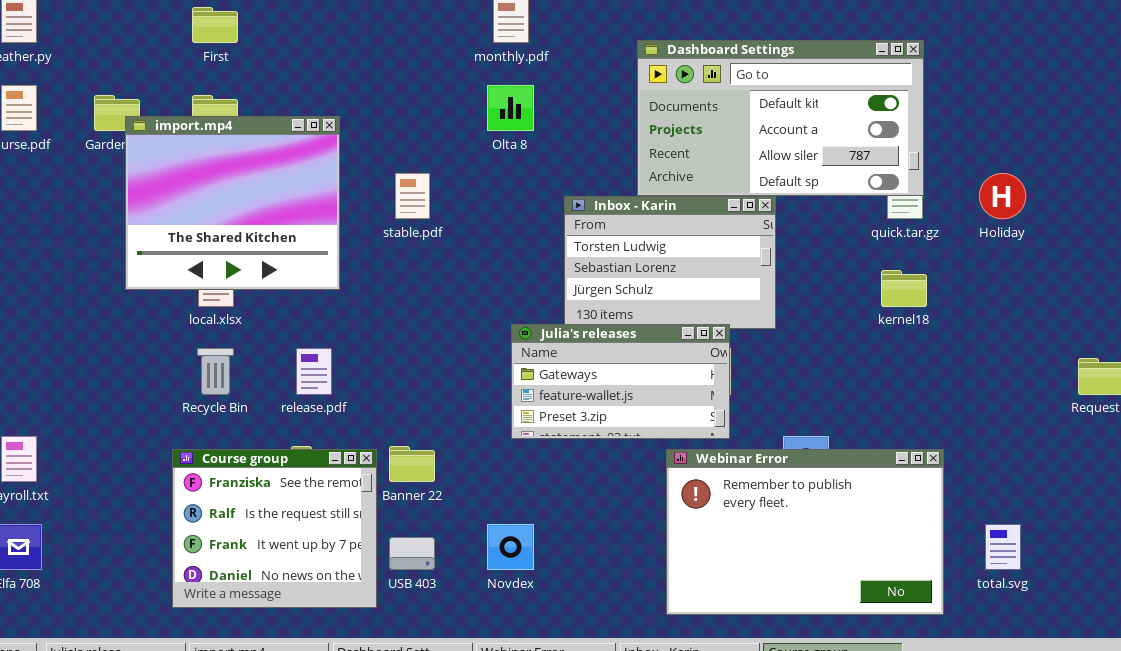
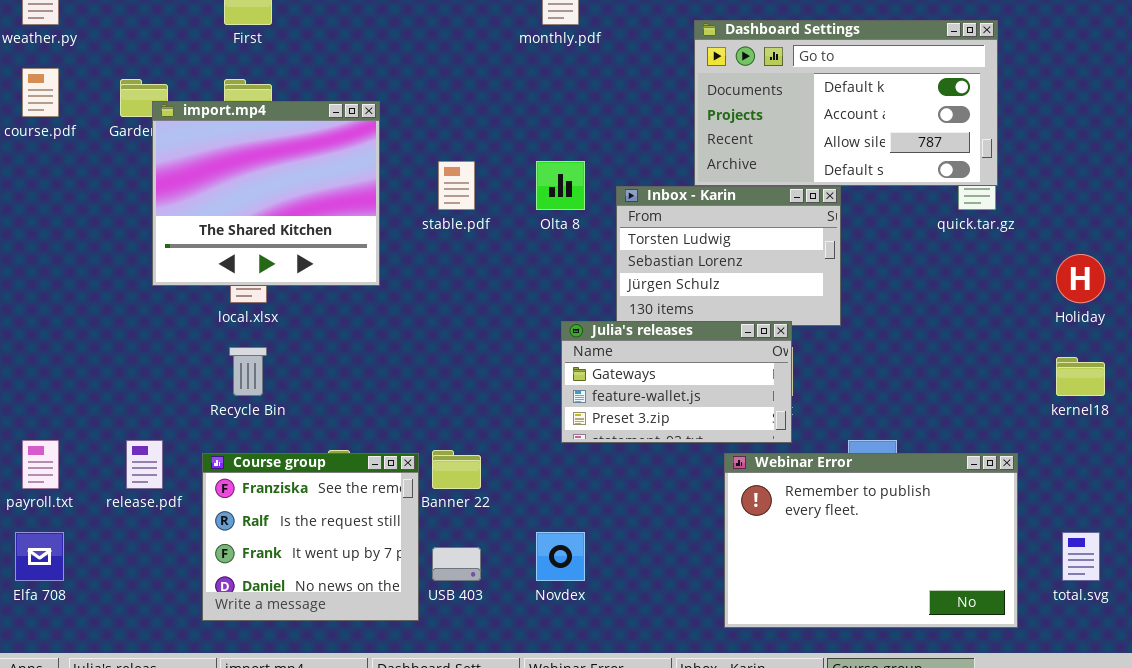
Olta 8: [487,85,534,131] -> [536,161,585,210], moved
Holiday: [979,173,1026,219] -> [1056,254,1105,303], moved
kernel18: [881,270,927,307] -> [1056,357,1105,396], moved
release.pdf: [296,348,332,395] -> [126,440,163,489], moved

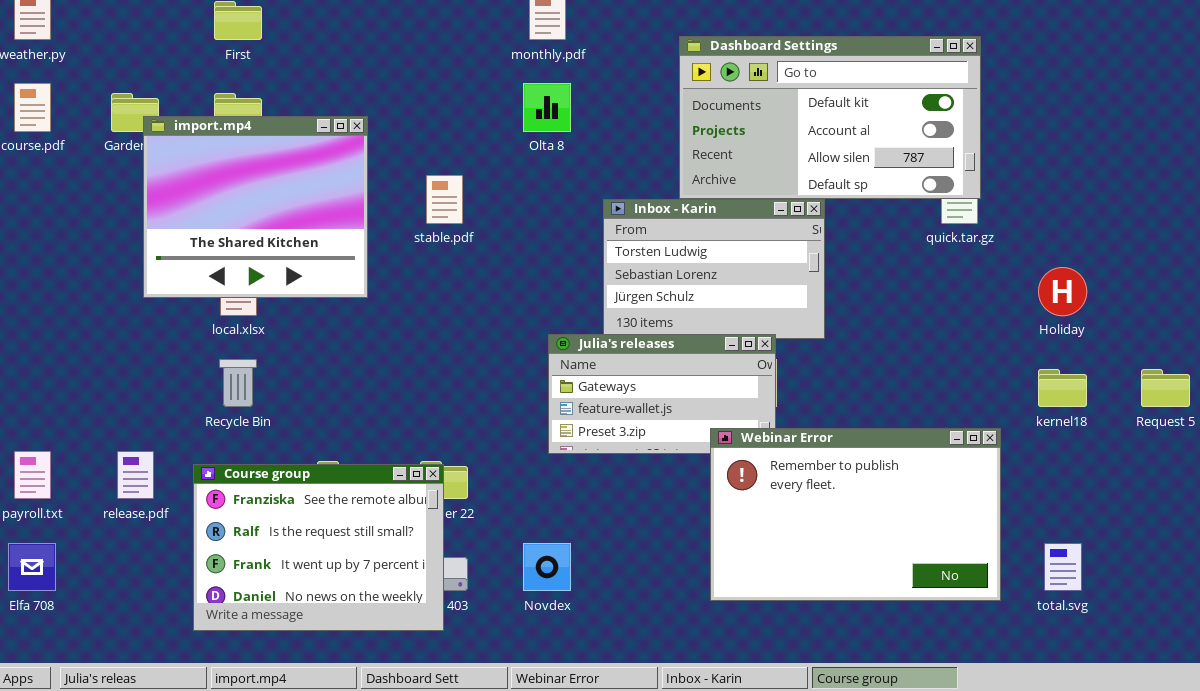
Olta 8: [536,161,585,210] -> [523,83,571,132], moved
Course group: [202,453,419,621] -> [193,464,444,631], resized
Webinar Error: [724,453,1018,628] -> [710,428,1001,601], moved

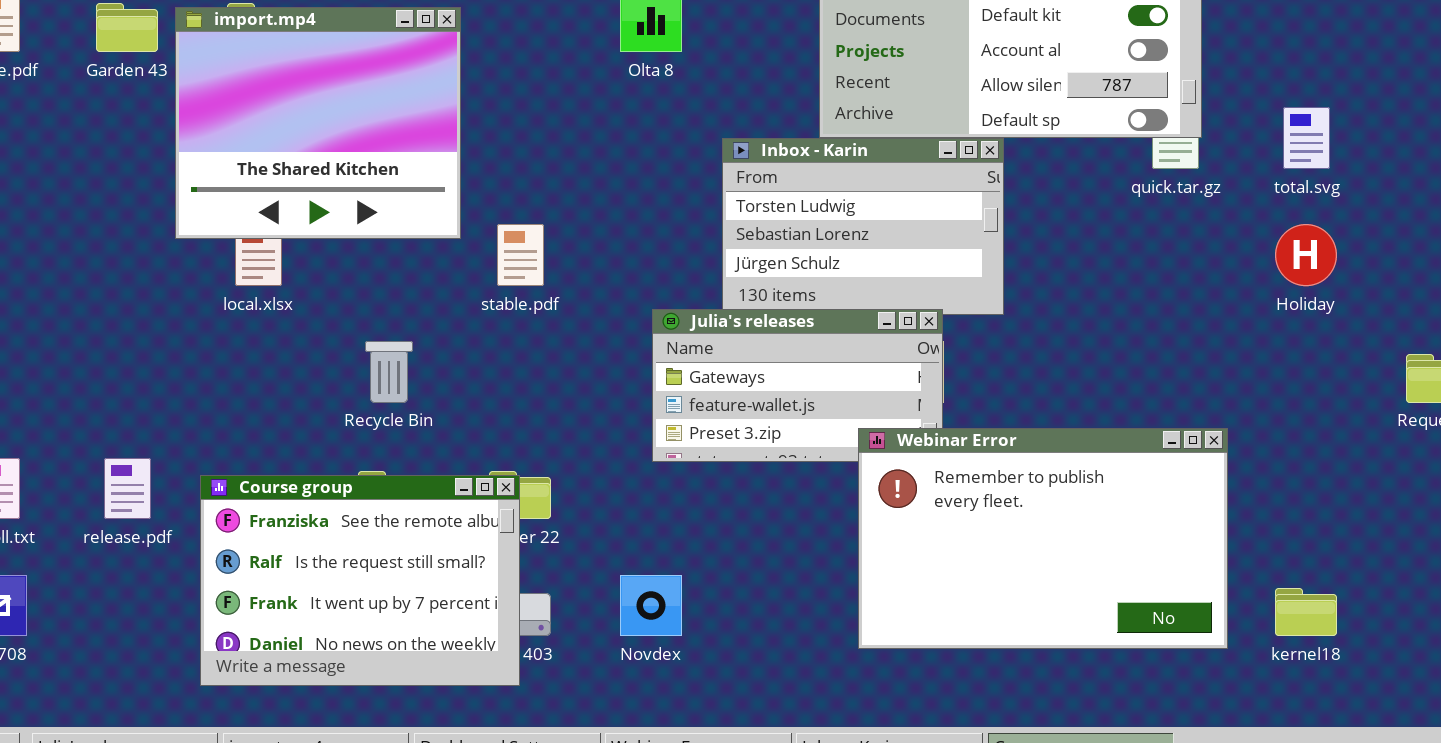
import.mp4: [143,116,368,298] -> [175,7,461,239], moved
stable.pdf: [426,175,463,224] -> [497,224,544,286], moved
Recycle Bin: [219,359,257,407] -> [365,341,413,403], moved
kernel18: [1038,369,1087,407] -> [1275,588,1337,636], moved
total.svg: [1044,543,1082,591] -> [1283,107,1330,169], moved

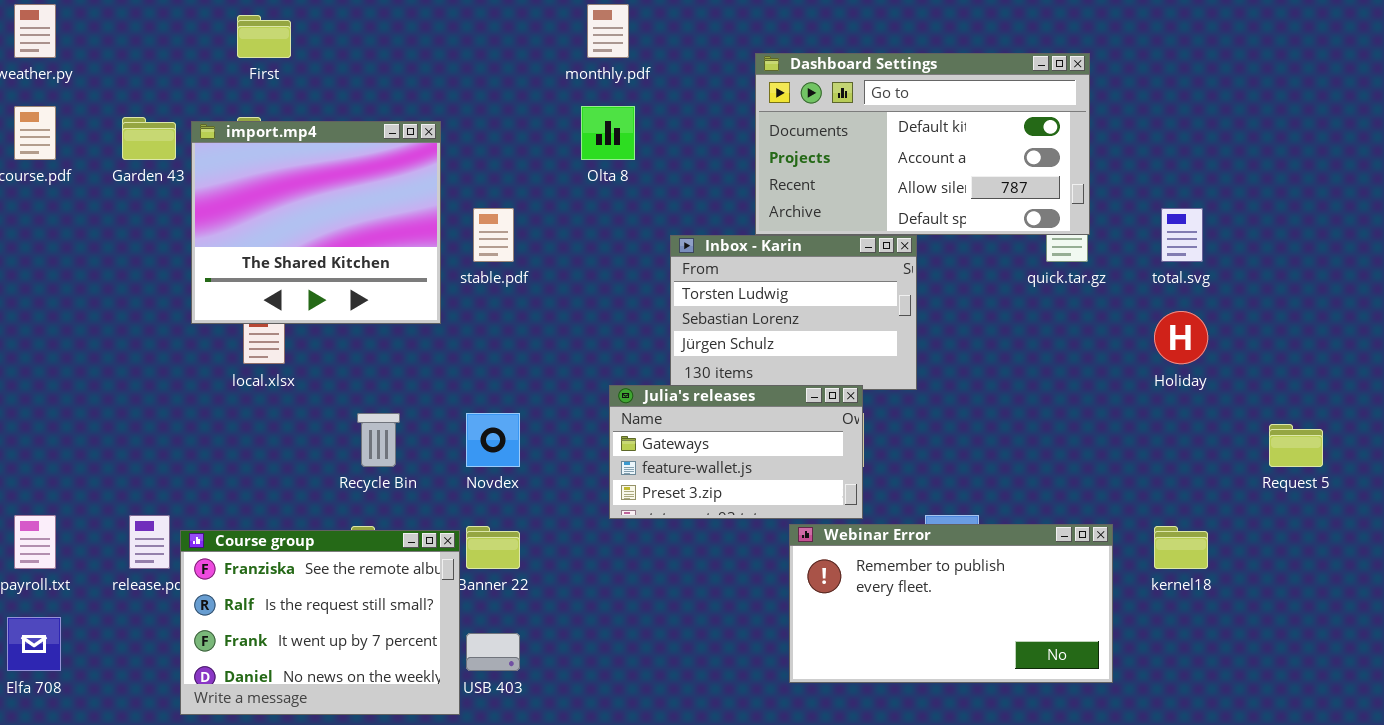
stable.pdf: [497,224,544,286] -> [473,208,514,262], moved
Webinar Error: [858,428,1228,649] -> [789,524,1113,683], resized
Course group: [200,475,520,686] -> [180,530,460,715], moved
Novdex: [620,575,682,636] -> [466,413,520,467], moved
kernel18: [1275,588,1337,636] -> [1154,526,1208,569], moved

